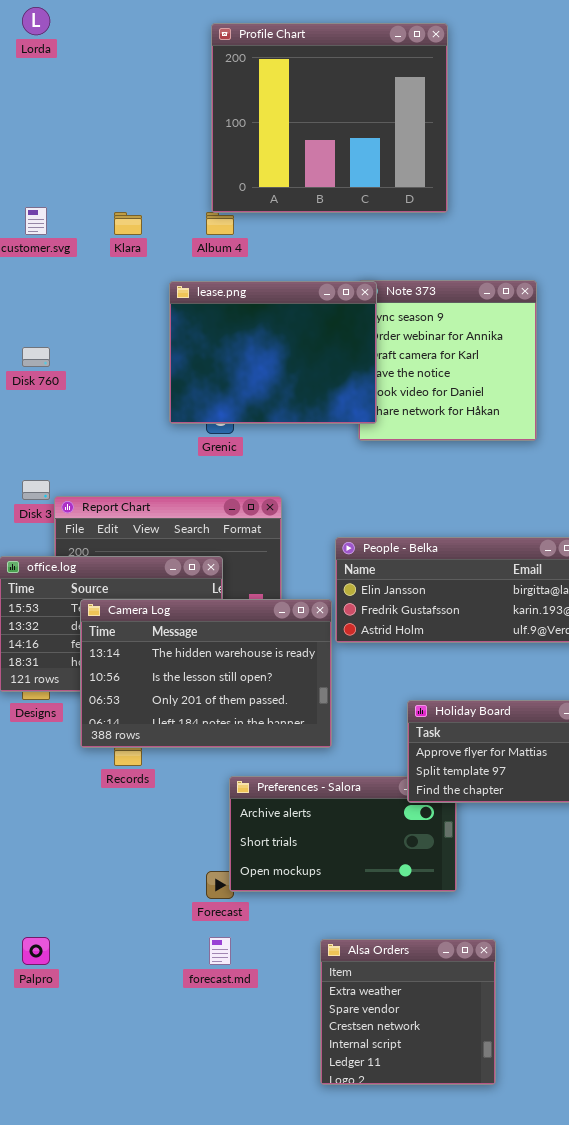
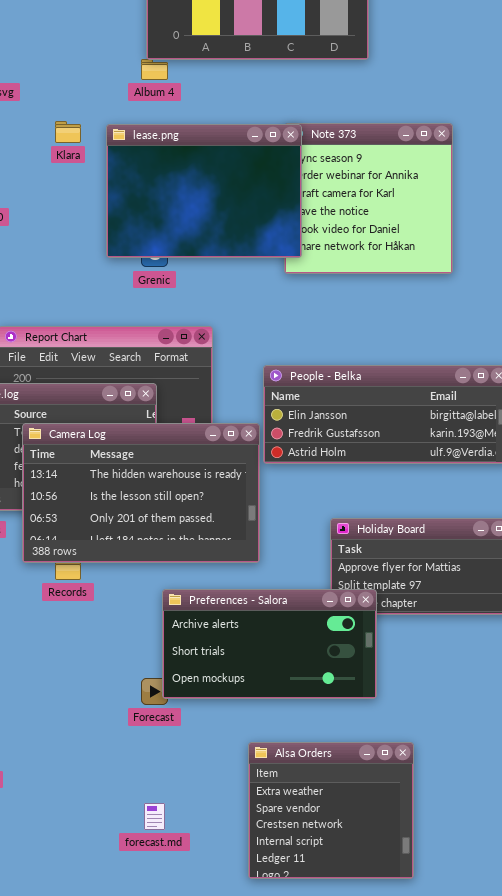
Klara: [114,212,142,235] -> [55,121,81,143], moved
Preferences - Salora: [229,776,457,892] -> [162,589,377,699], raised
forecast.md: [209,937,231,965] -> [144,803,165,830], moved

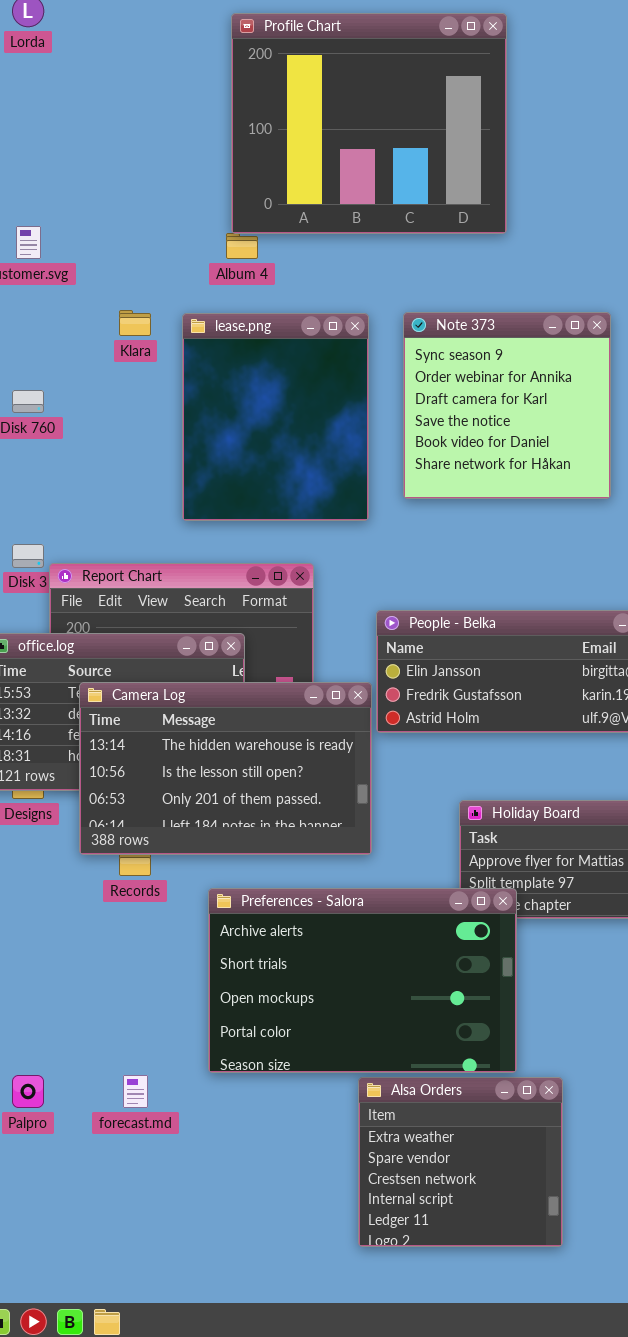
lease.png: [106,124,302,258] -> [182,313,369,521], resized
Preferences - Salora: [162,589,377,699] -> [208,888,517,1073], resized
forecast.md: [144,803,165,830] -> [123,1075,148,1108], moved

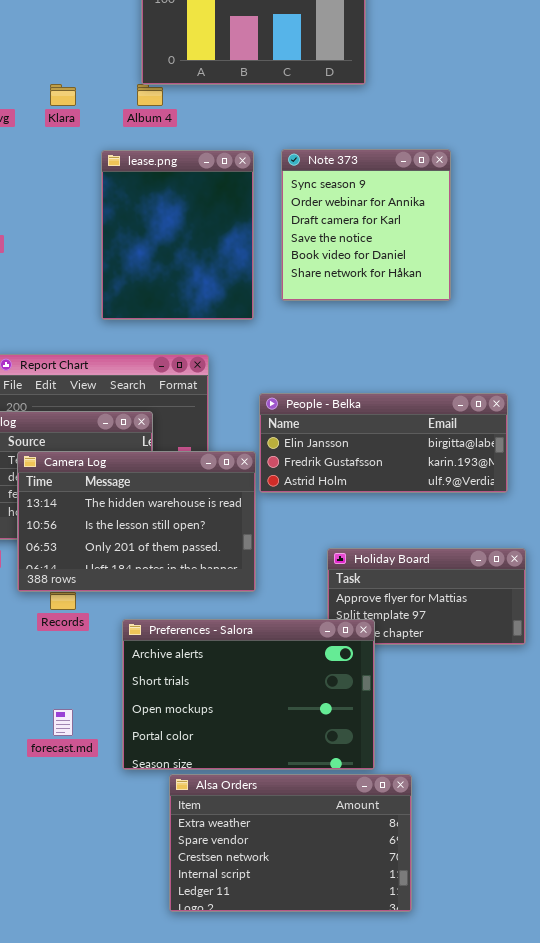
Klara: [119,310,151,336] -> [50,84,76,106], moved
forecast.md: [123,1075,148,1108] -> [53,709,73,736], moved
Alsa Orders: [358,1077,563,1247] -> [169,774,412,912], resized

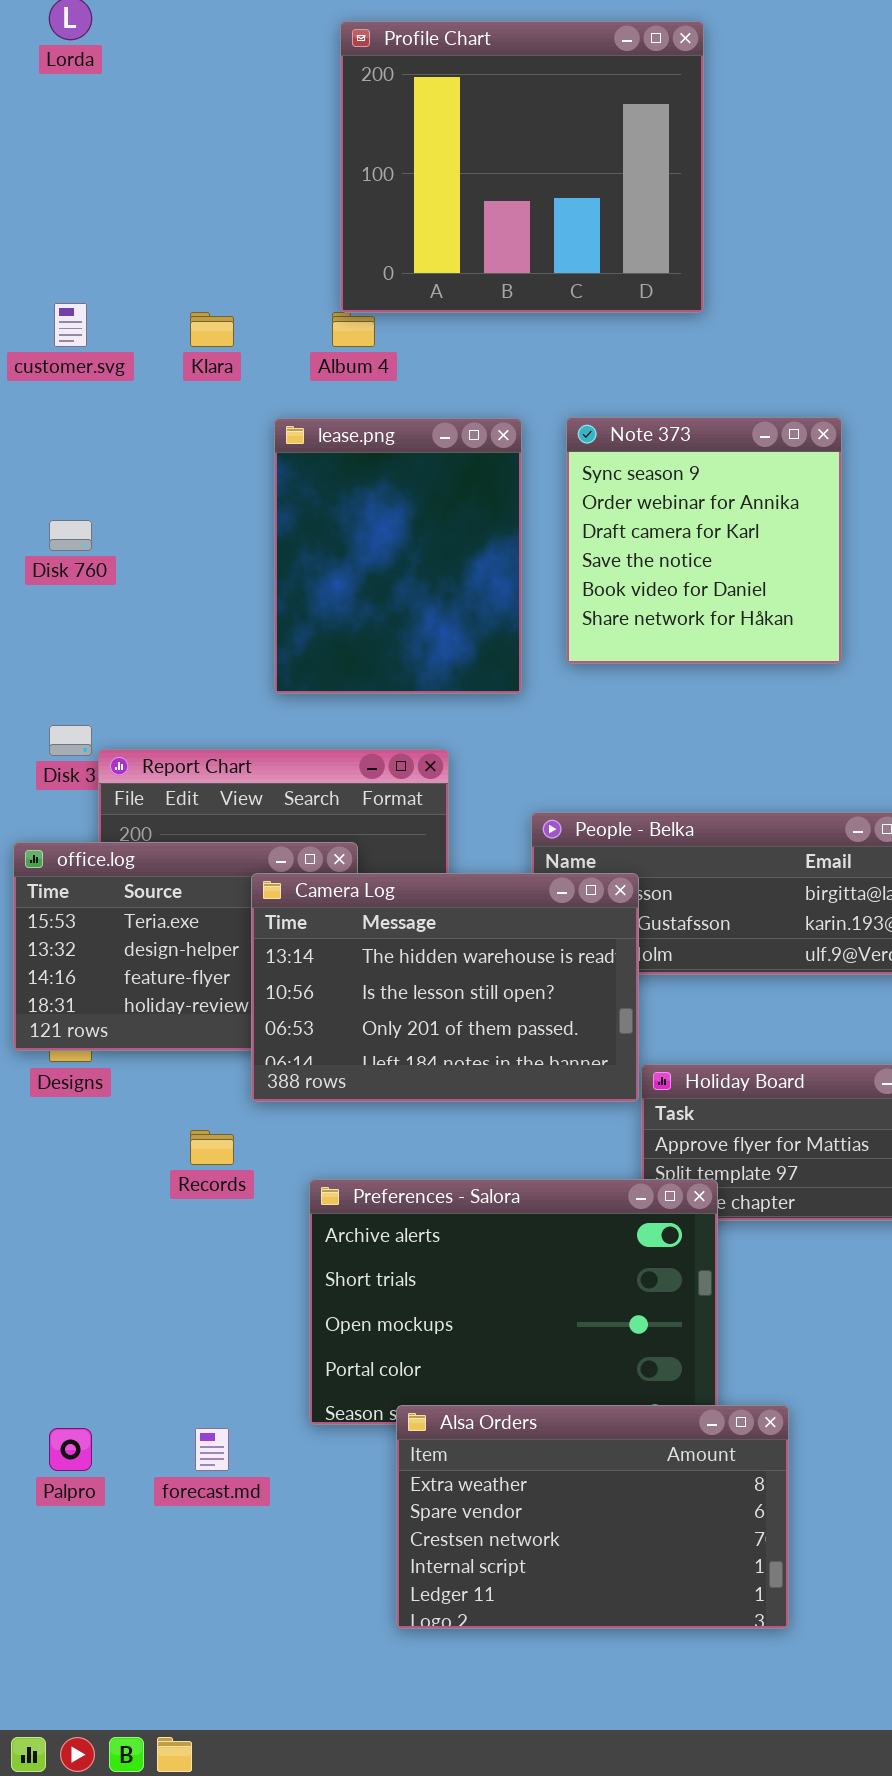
Camera Log: [17,451,256,592] -> [251,873,639,1102], moved
forecast.md: [53,709,73,736] -> [195,1428,229,1471], moved
Alsa Orders: [169,774,412,912] -> [396,1405,789,1629], moved

